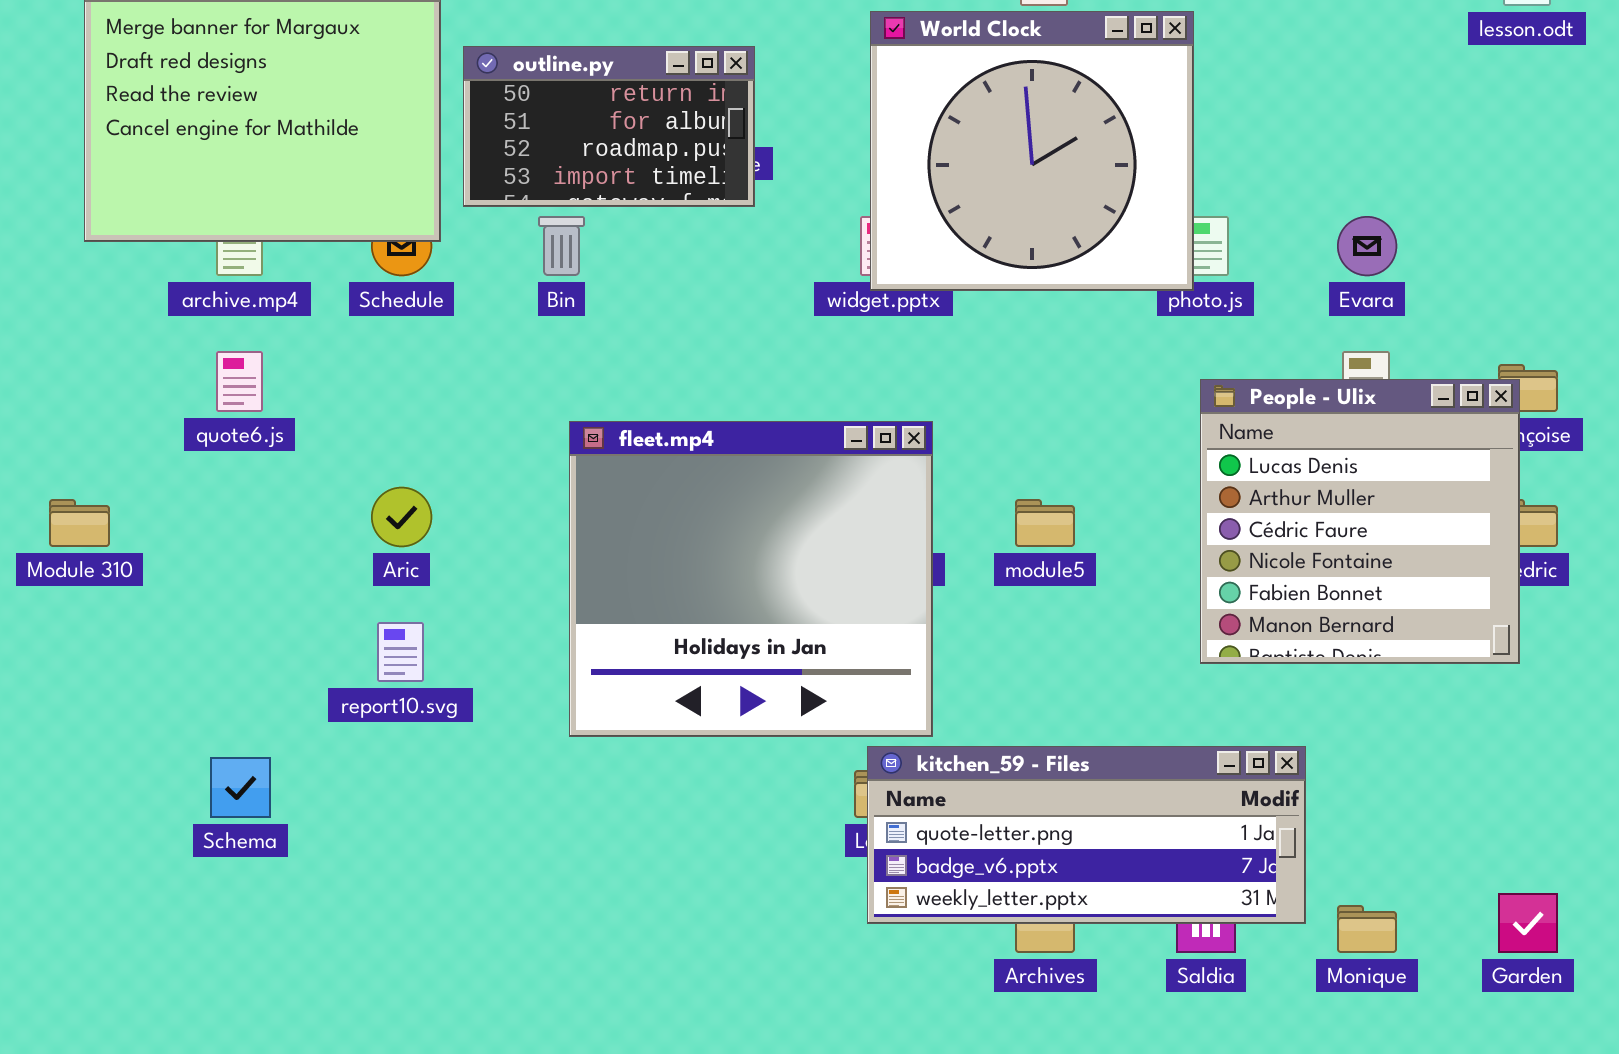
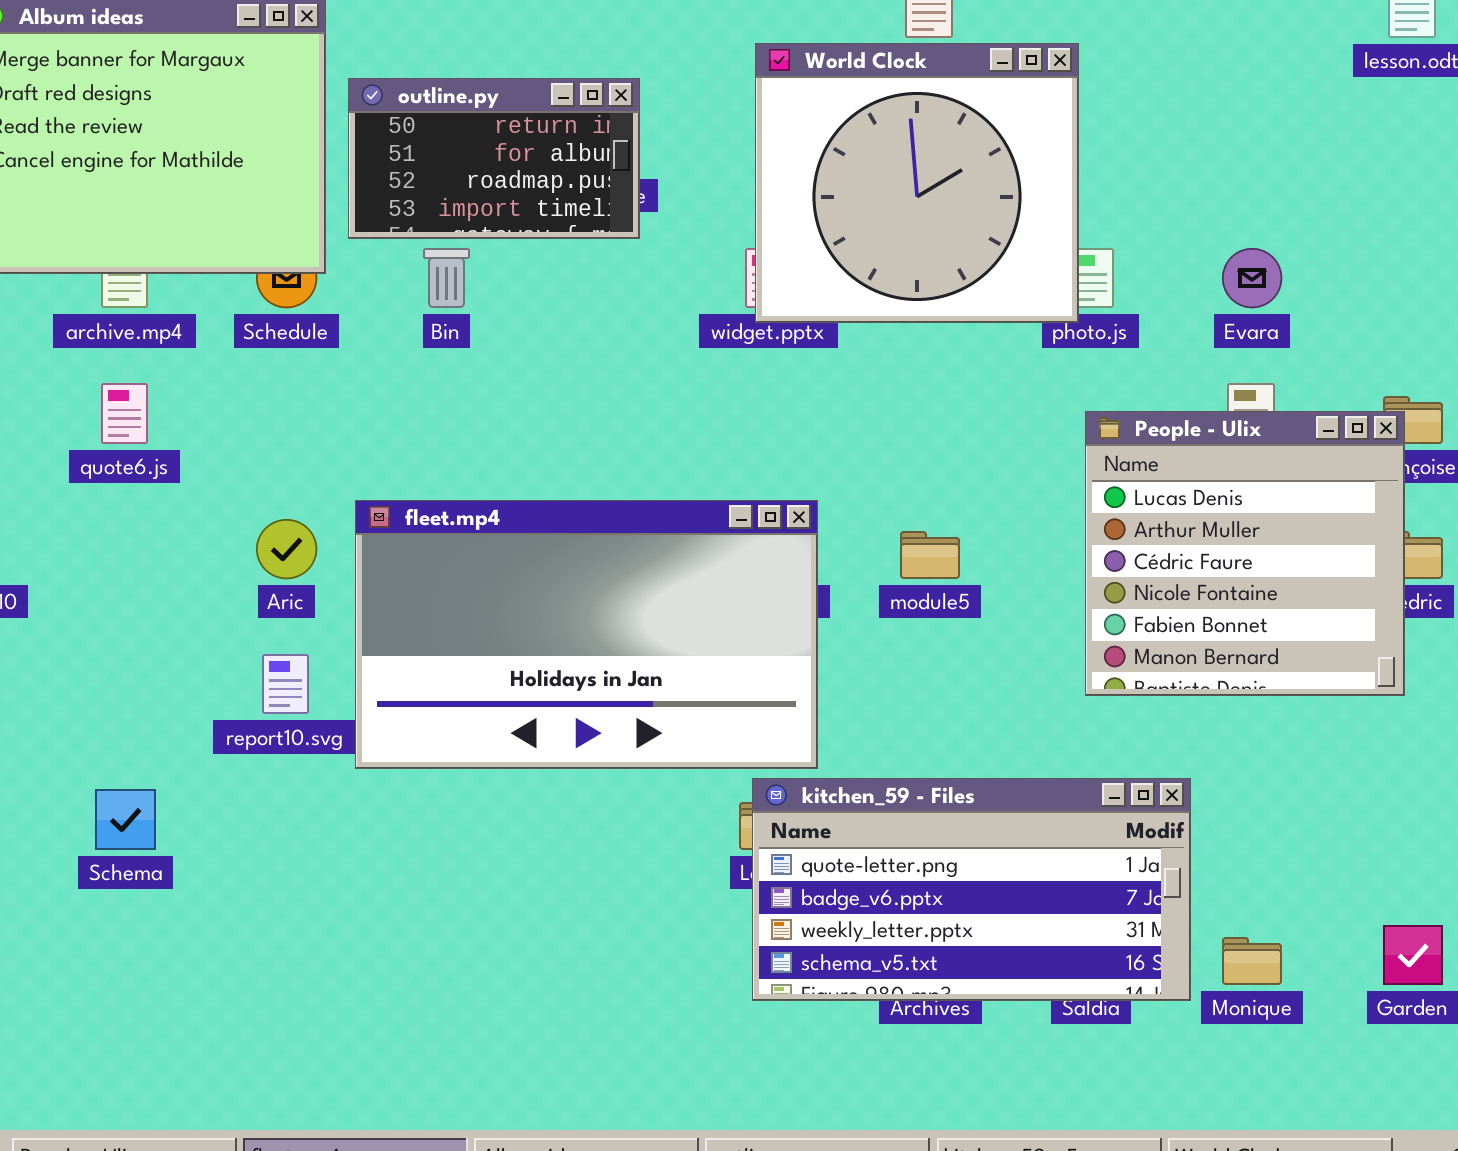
fleet.mp4: [569,421,933,737] -> [355,500,818,769], resized
kitchen_59 - Files: [867,746,1306,924] -> [752,778,1191,1001], resized

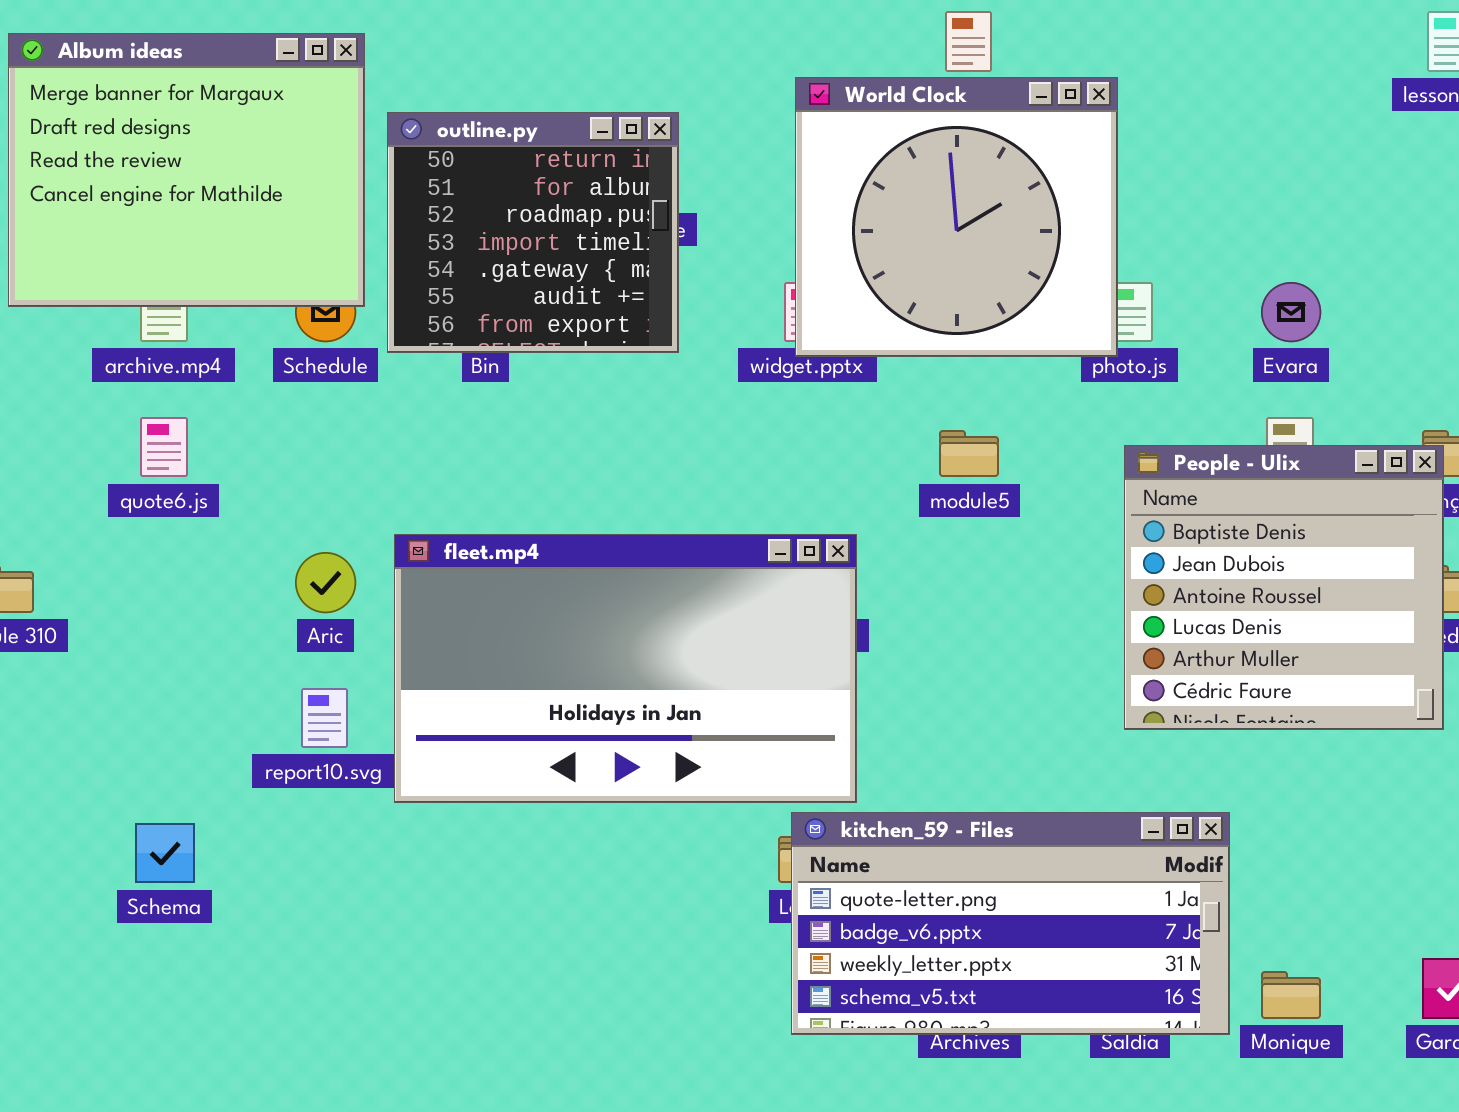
outline.py: [348,78,640,239] -> [387,112,679,353], resized
People - Ulix: [1085,411,1405,696] -> [1124,445,1444,730], scrolled up 3 rows
module5: [900,531,960,579] -> [939,430,999,477], moved

